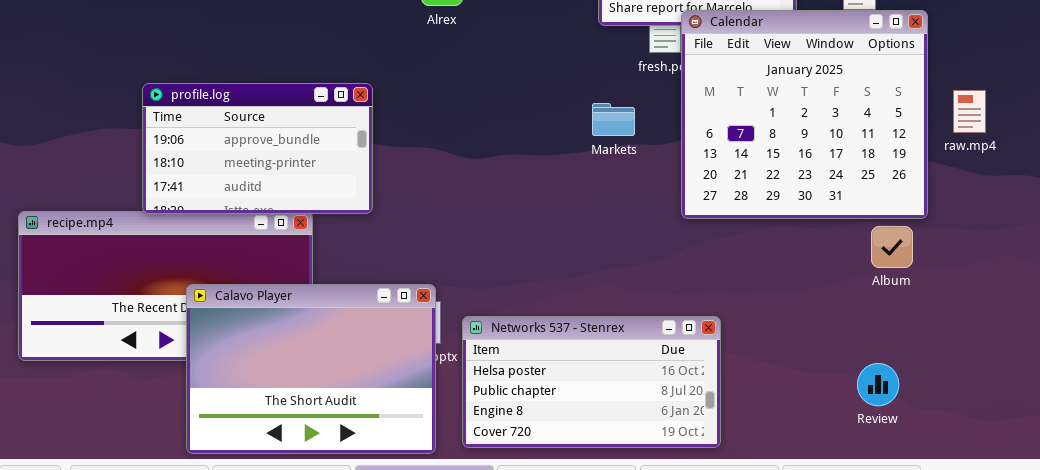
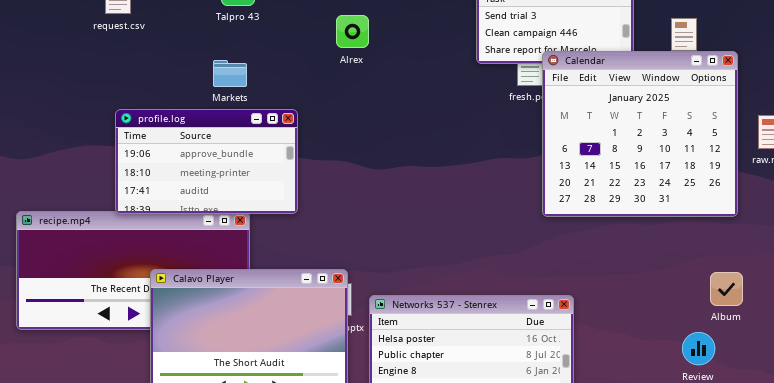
Markets: [592,103,635,136] -> [213,60,247,87], moved
Album: [871,226,913,268] -> [710,272,743,306], moved

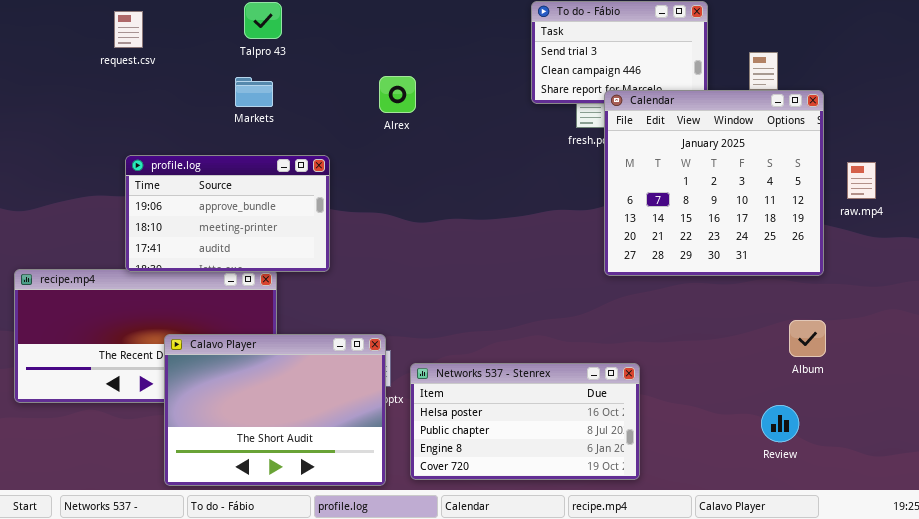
Alrex: [336,15,369,48] -> [379,76,416,113], moved
Markets: [213,60,247,87] -> [235,77,273,107], moved
Album: [710,272,743,306] -> [789,320,826,357], moved

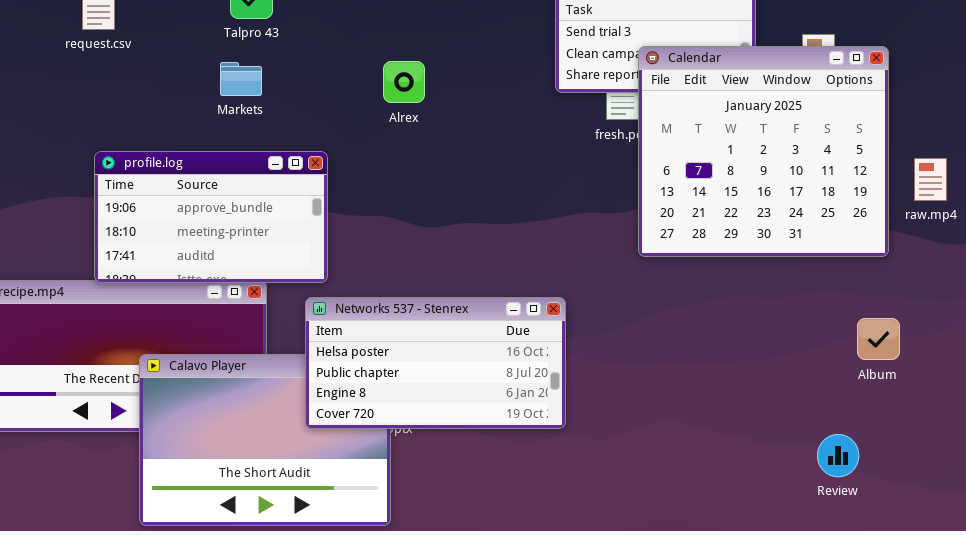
Calendar: [604,90,824,276] -> [638,46,889,257], moved
Album: [789,320,826,357] -> [857,318,900,360], moved
Networks 537 - Stenrex: [410,363,640,480] -> [305,297,566,429], moved

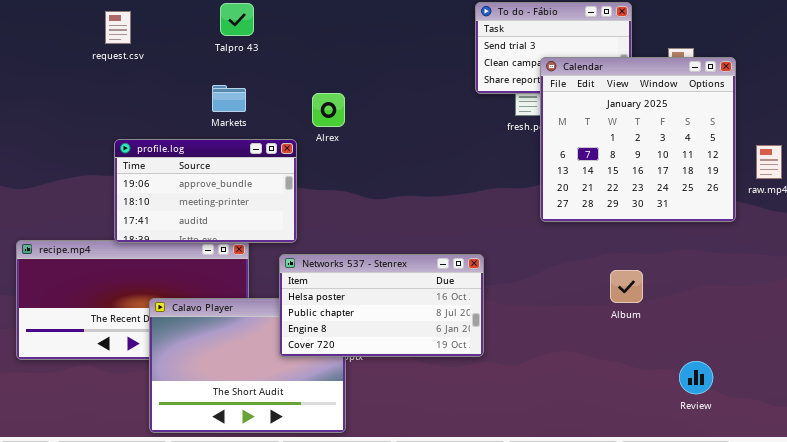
Alrex: [383,61,425,103] -> [312,93,345,127], moved
Markets: [220,62,262,96] -> [212,85,246,112], moved
Album: [857,318,900,360] -> [610,270,643,303], moved

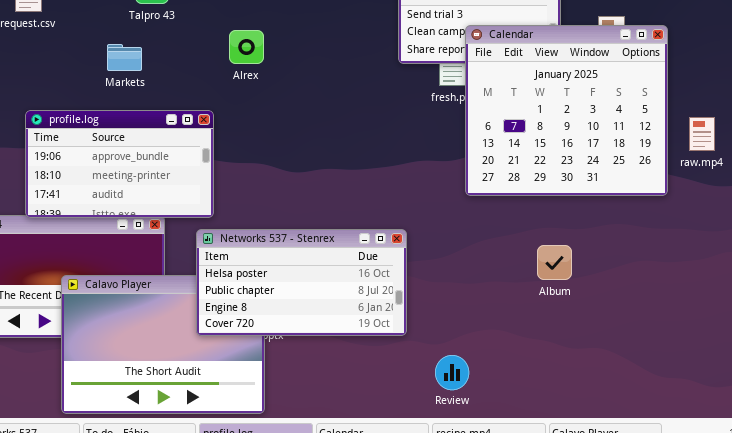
Markets: [212,85,246,112] -> [107,44,142,71], moved
Alrex: [312,93,345,127] -> [229,30,264,64], moved
Review: [679,361,713,394] -> [435,355,469,390], moved

